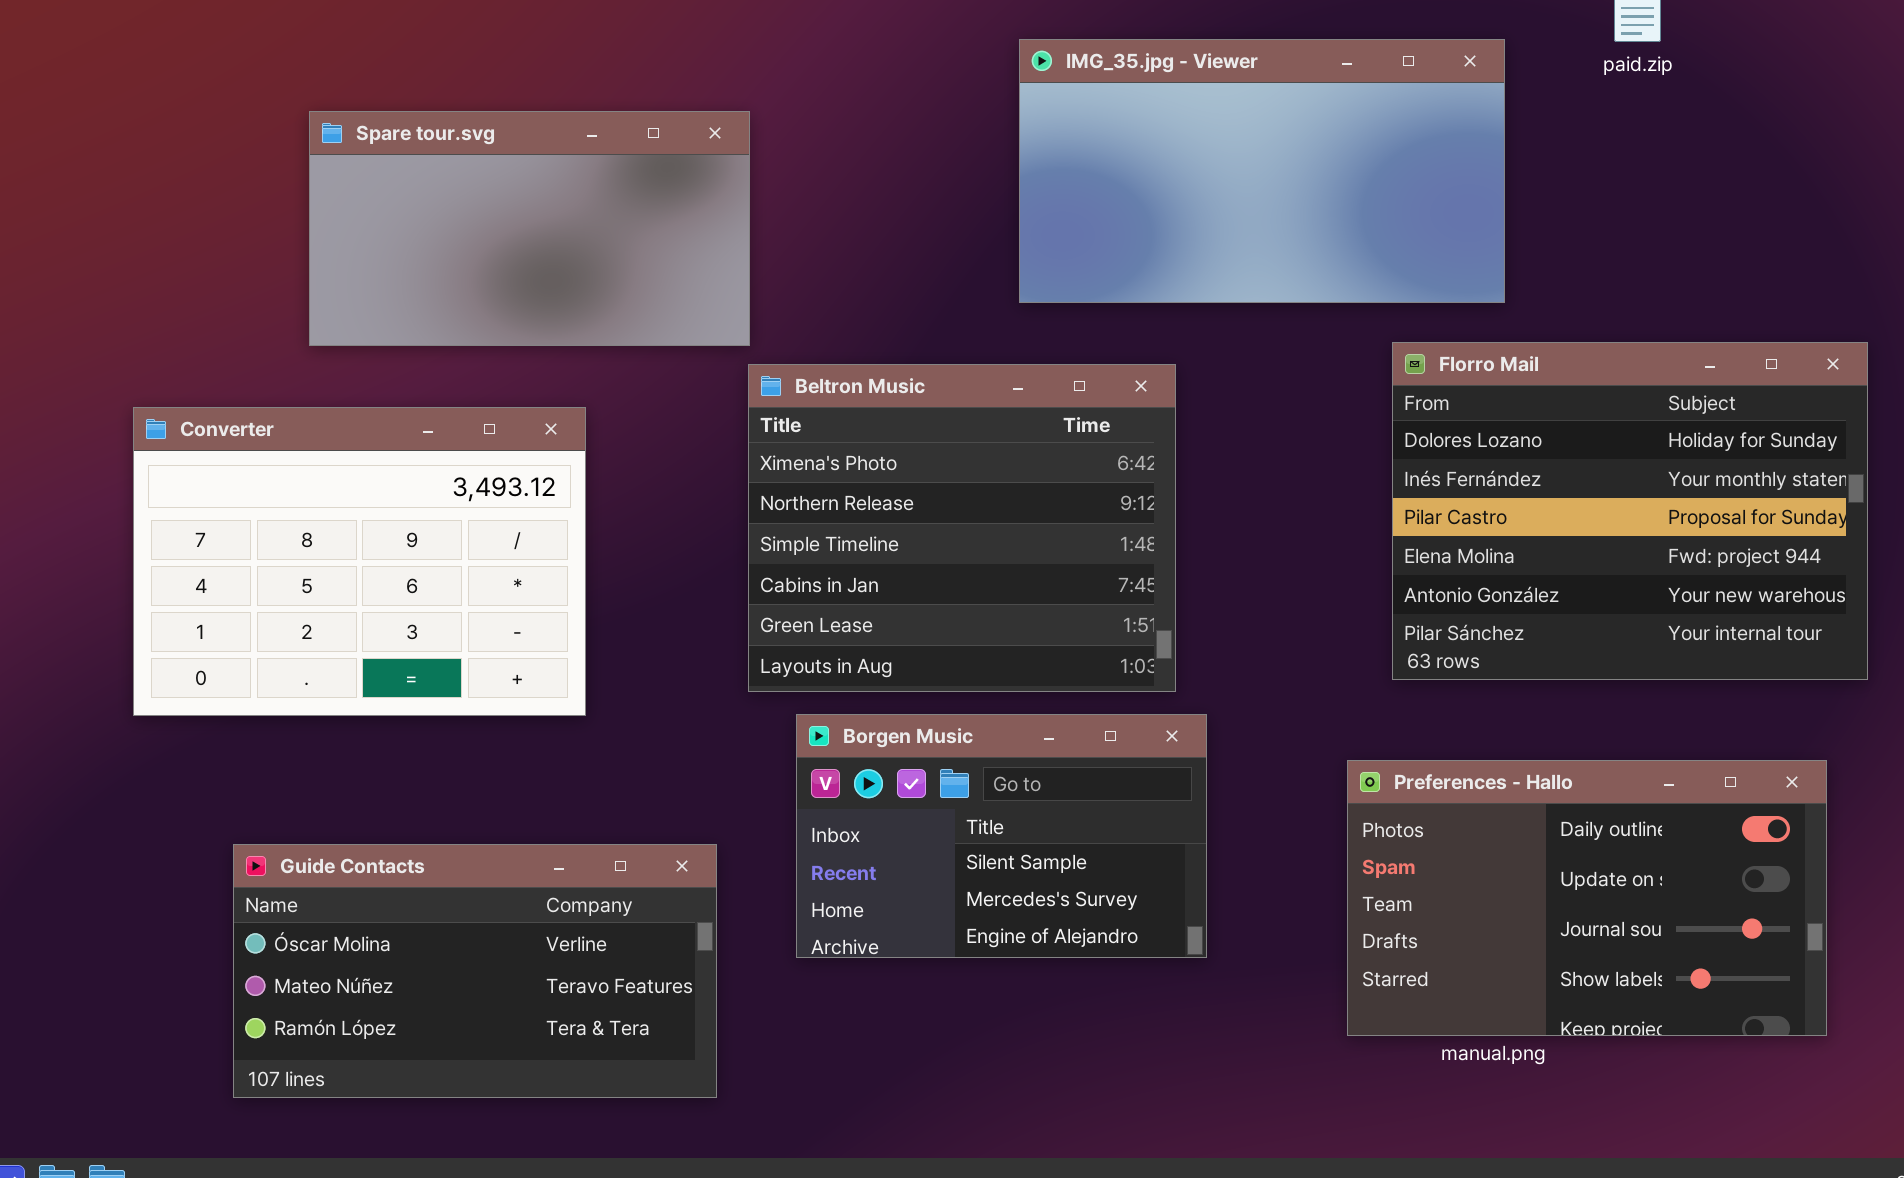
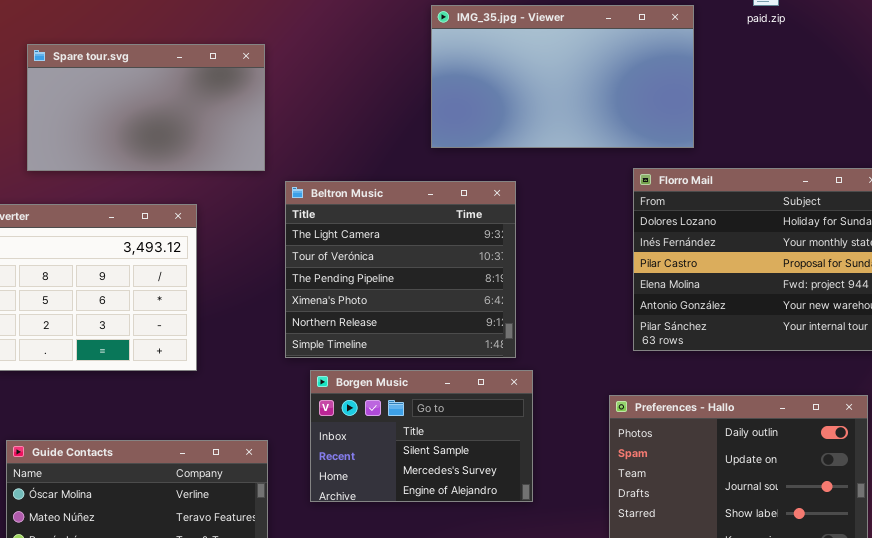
Spare tour.svg: [309,111,750,346] -> [27,44,265,171], moved
Beltron Music: [748,364,1176,692] -> [285,181,516,358], scrolled up 3 rows

